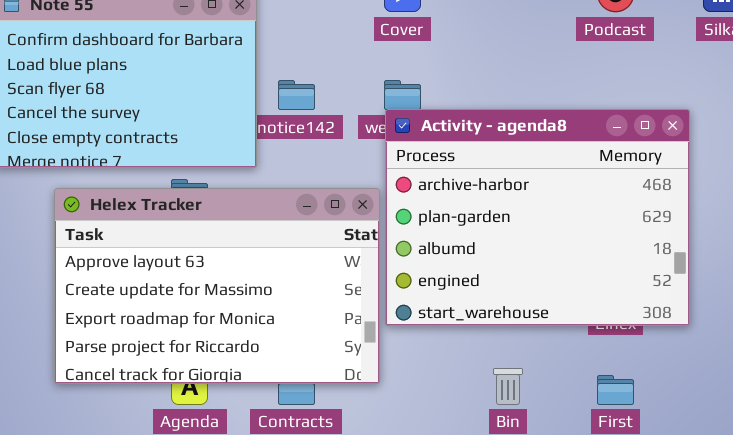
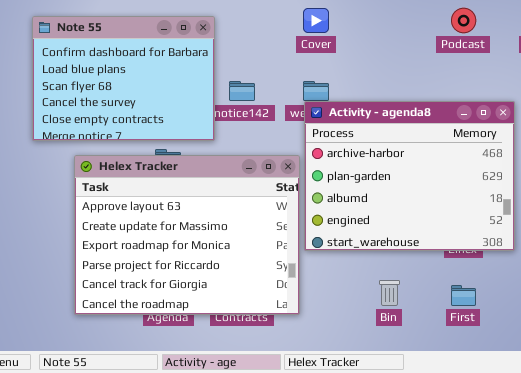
Helex Tracker: [54,188,380,384] -> [74,155,300,315], resized

